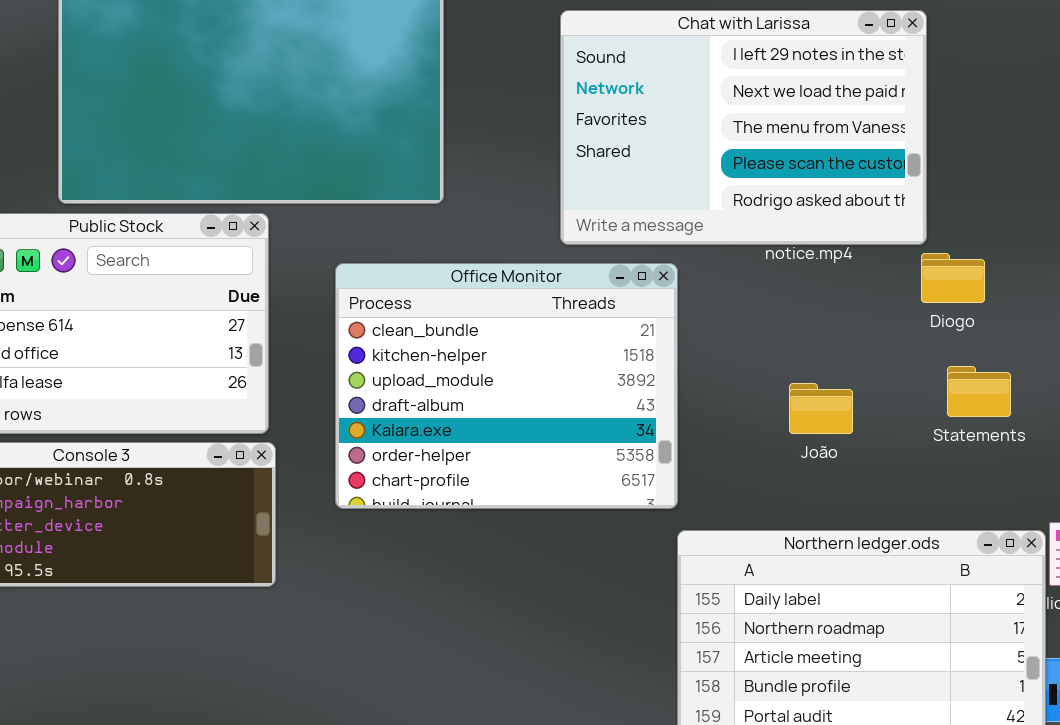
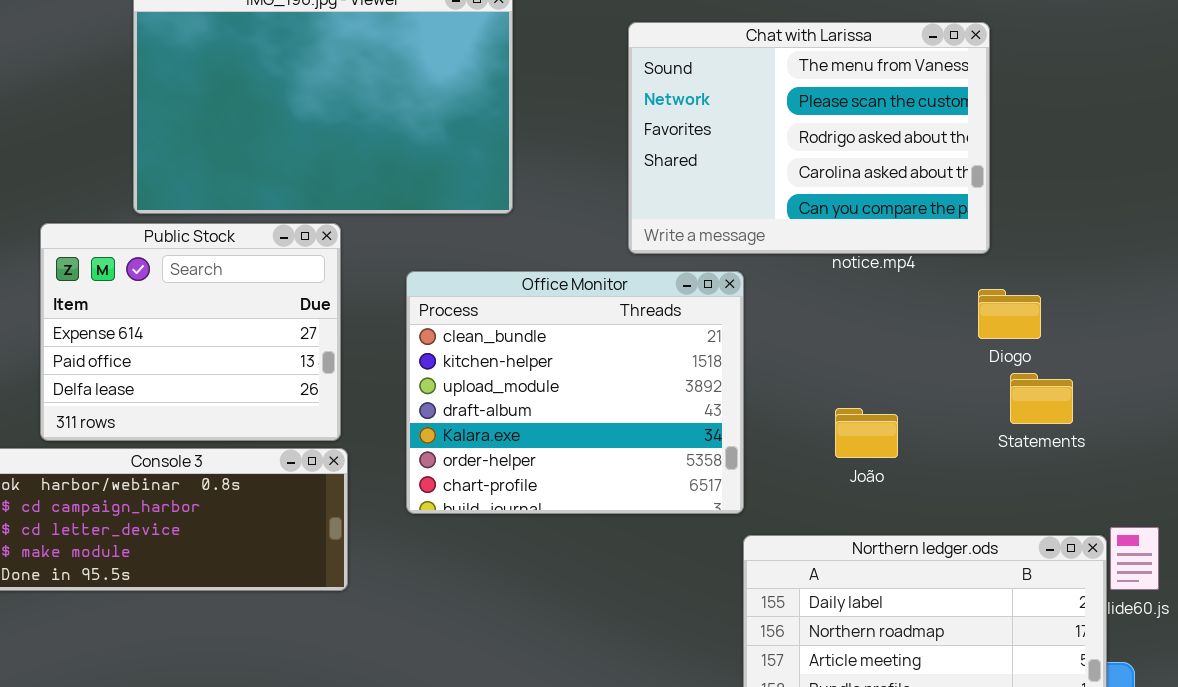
Chat with Larissa: [560,10,927,245] -> [628,22,990,254], scrolled down 2 rows
Diogo: [921,253,985,303] -> [978,289,1041,339], moved
João: [789,383,853,434] -> [835,408,898,458], moved

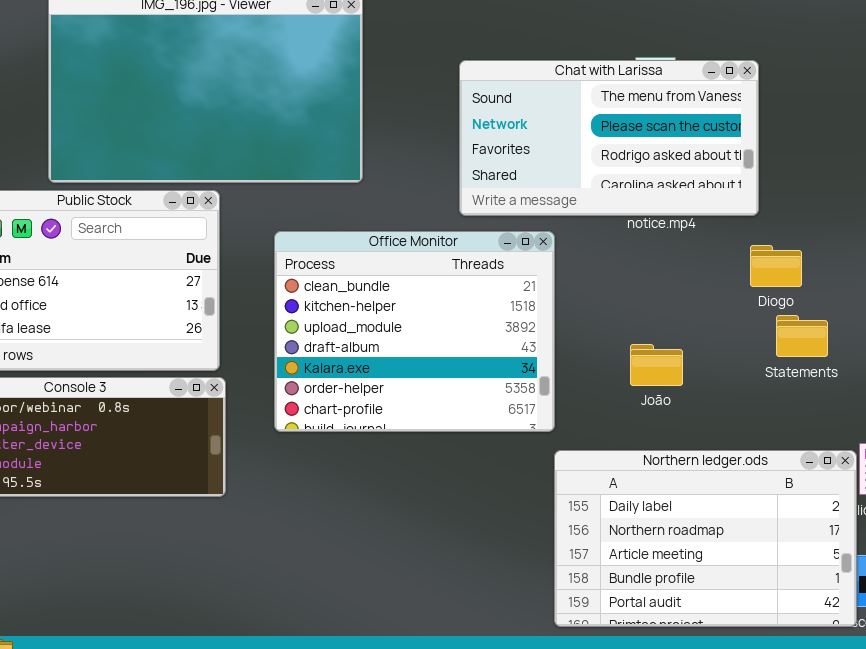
Chat with Larissa: [628,22,990,254] -> [459,60,759,216], resized

